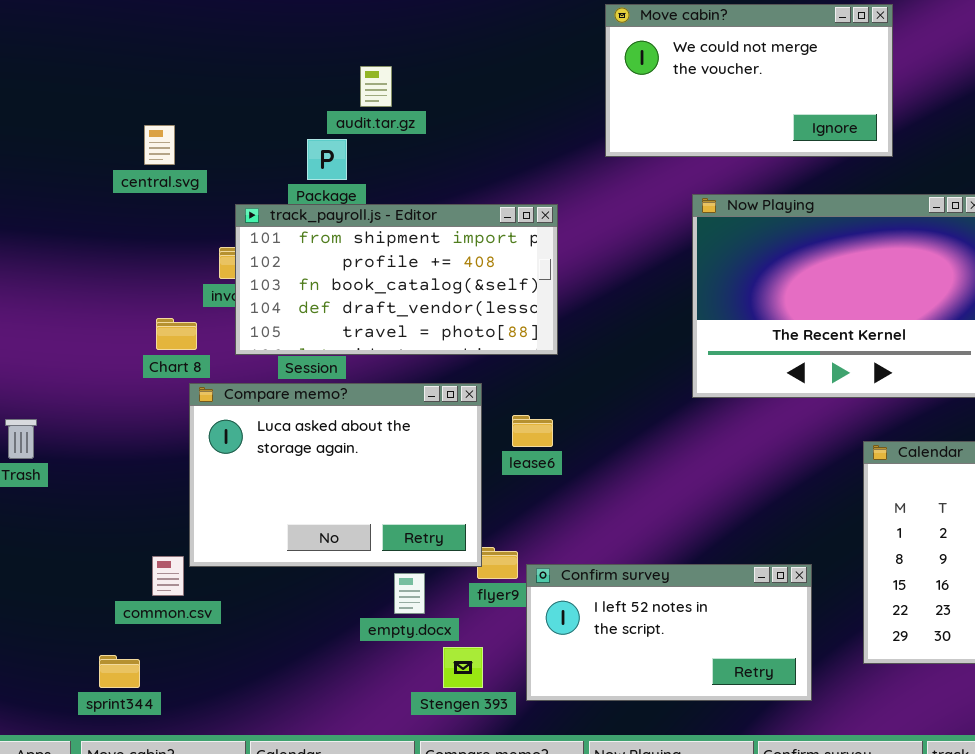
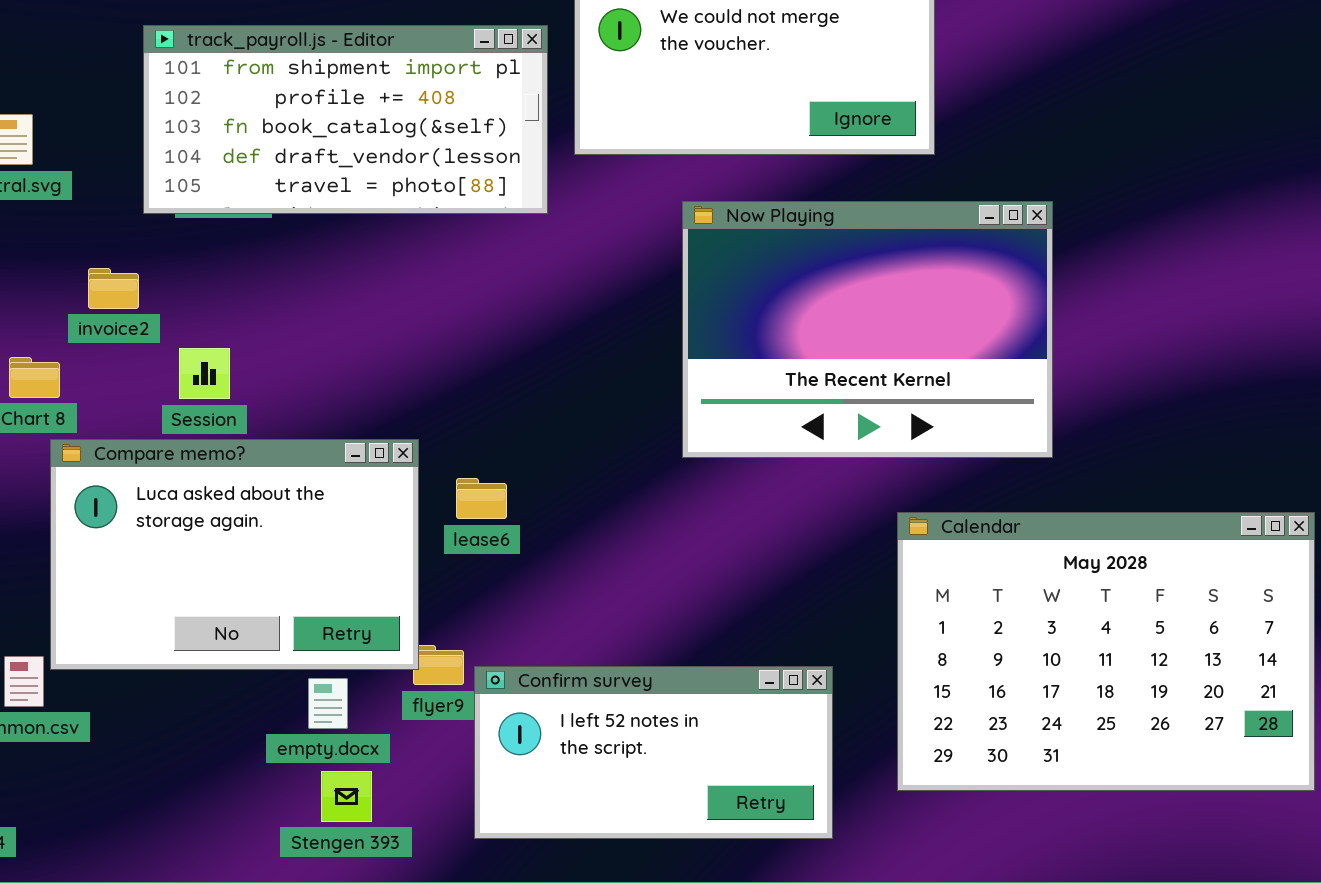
track_payroll.js - Editor: [235,204,558,355] -> [143,25,548,214], moved
Stengen 393: [443,647,483,688] -> [321,771,372,822], moved

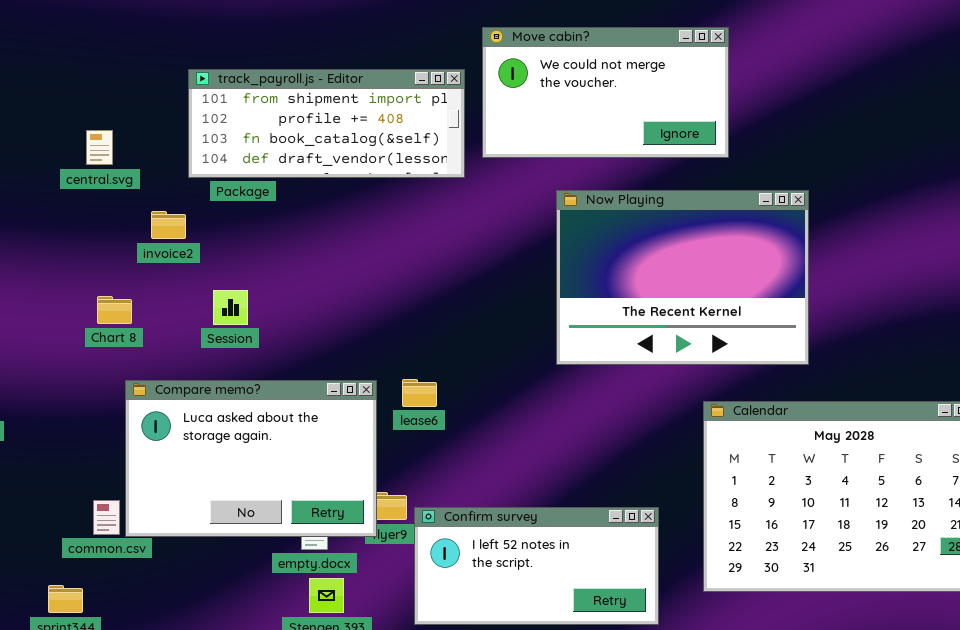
track_payroll.js - Editor: [143,25,548,214] -> [188,69,465,178], resized
invoice2: [88,268,139,309] -> [151,211,186,239], moved
Compare memo?: [50,439,419,670] -> [125,380,377,537], moved

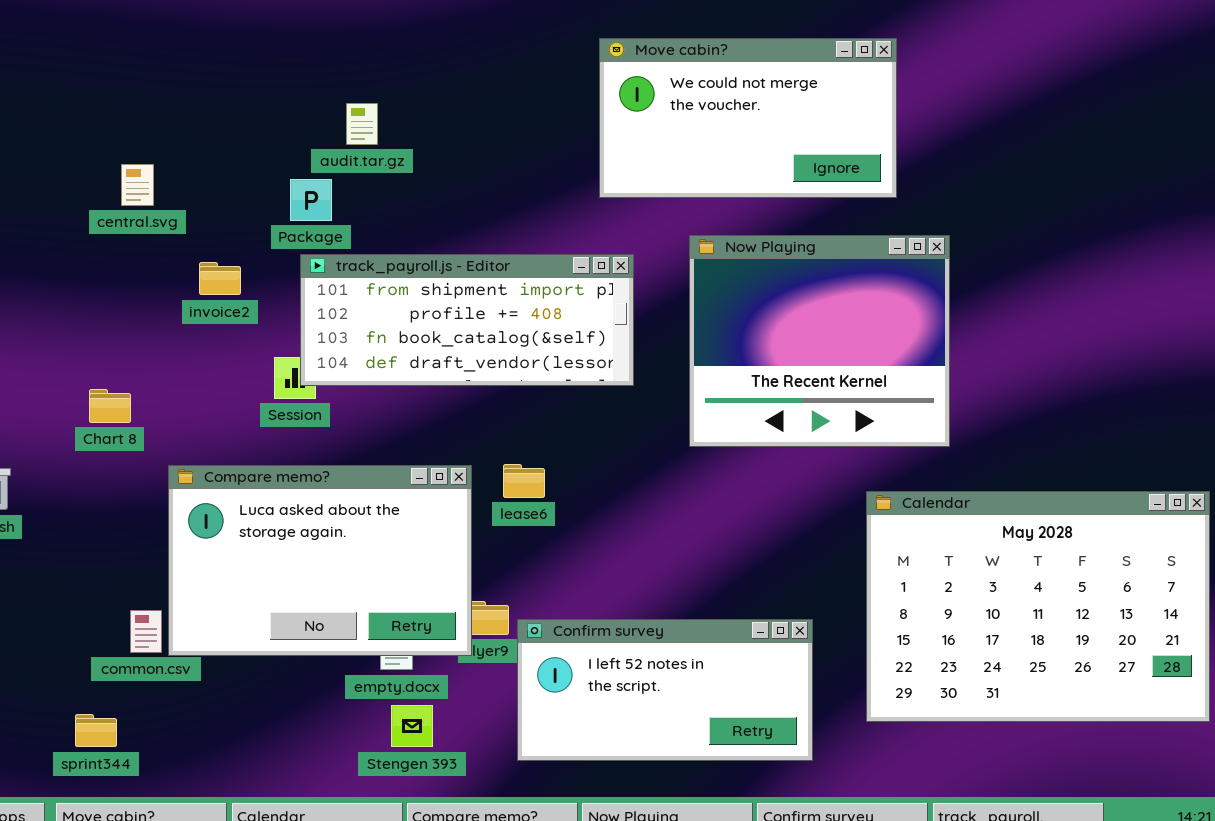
track_payroll.js - Editor: [188,69,465,178] -> [300,254,634,386], moved
Now Playing: [556,190,809,365] -> [689,235,950,447], resized
Chart 8: [97,296,132,324] -> [89,389,131,423], moved

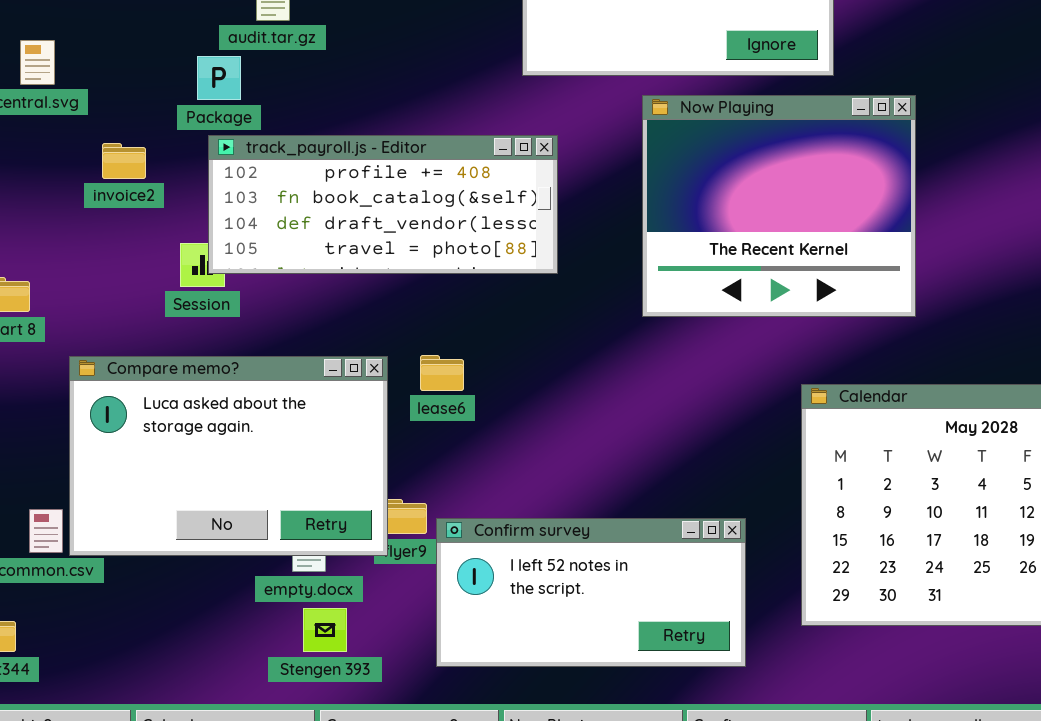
Now Playing: [689,235,950,447] -> [642,95,916,317], moved
track_payroll.js - Editor: [300,254,634,386] -> [208,135,558,274], scrolled down 1 row

